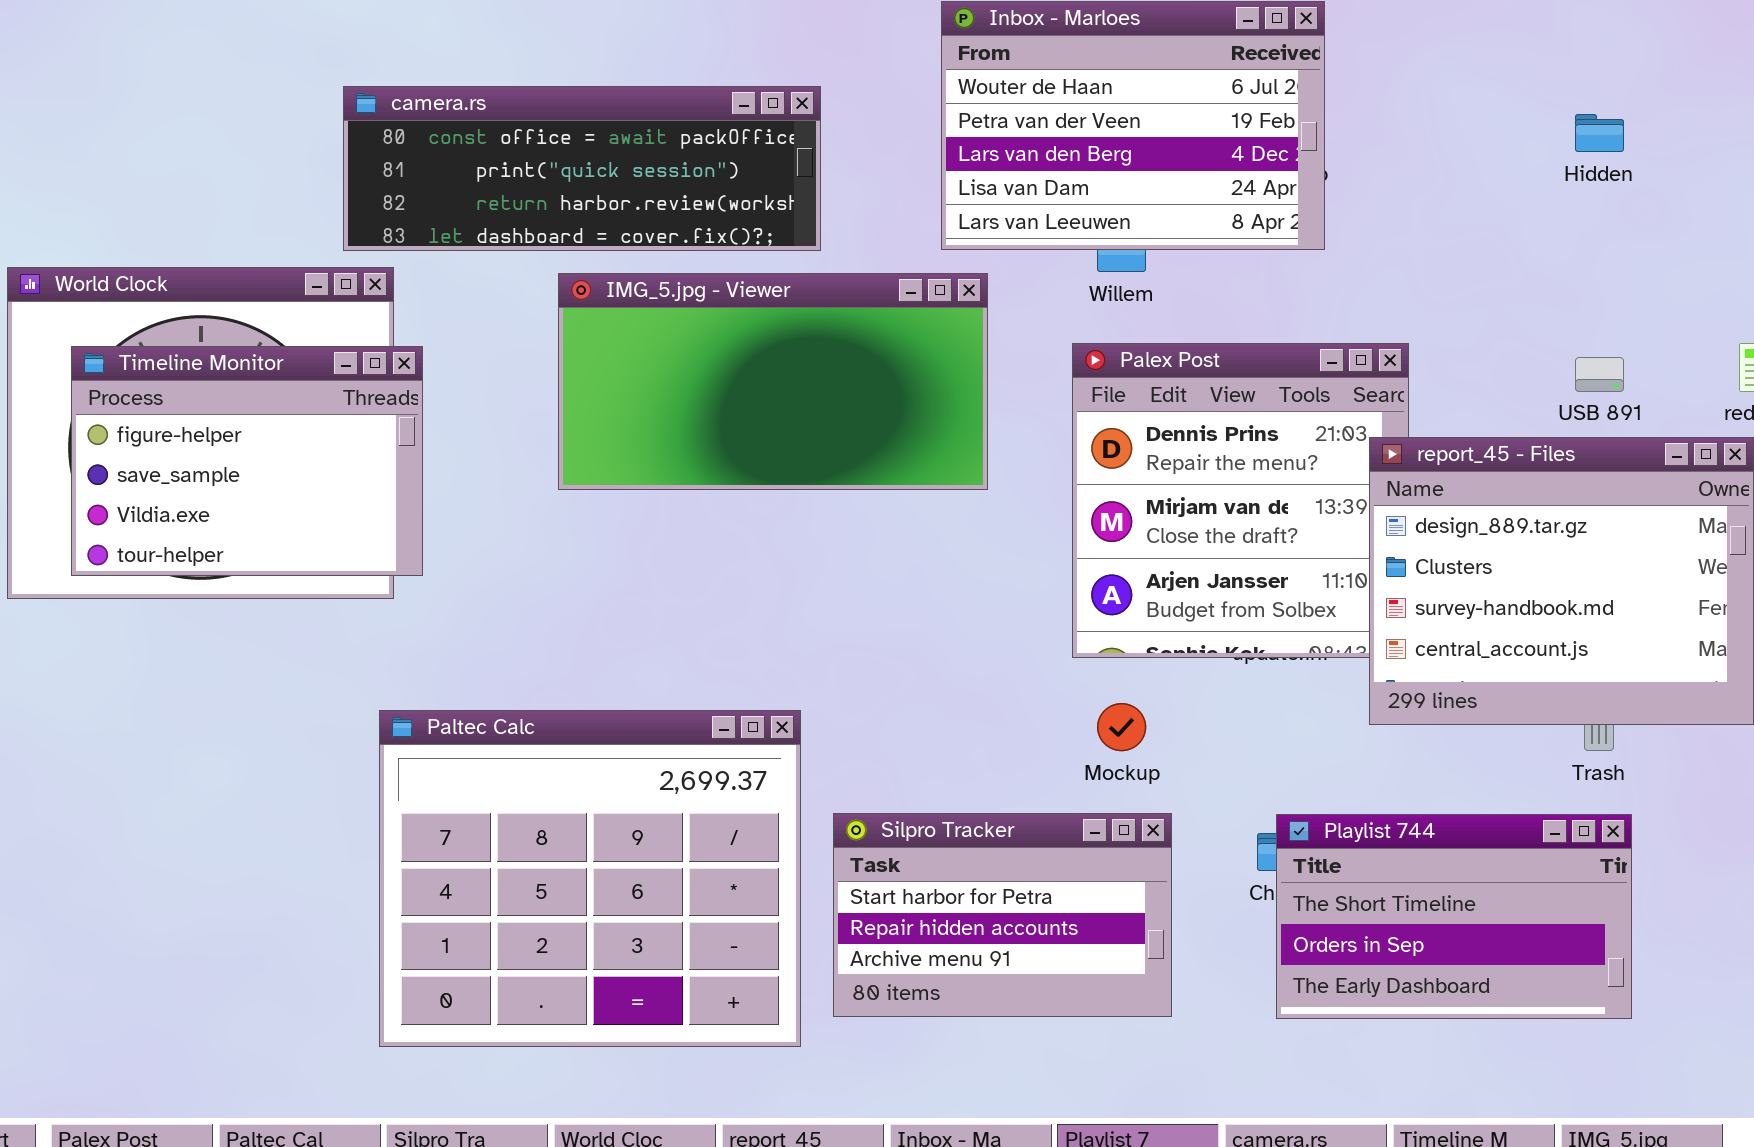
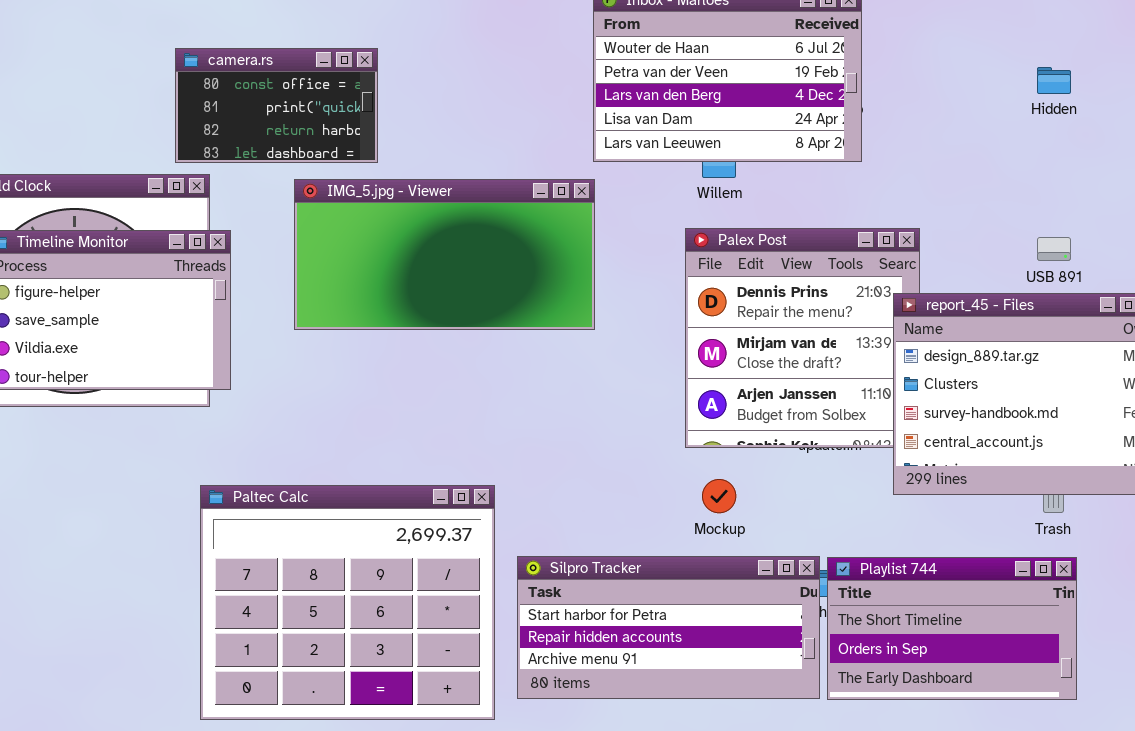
camera.rs: [343,86,821,251] -> [175,48,378,163], resized
IMG_5.jpg - Viewer: [558,273,988,490] -> [294,179,595,330], moved
Silpro Tracker: [833,813,1172,1017] -> [517,556,820,699], resized

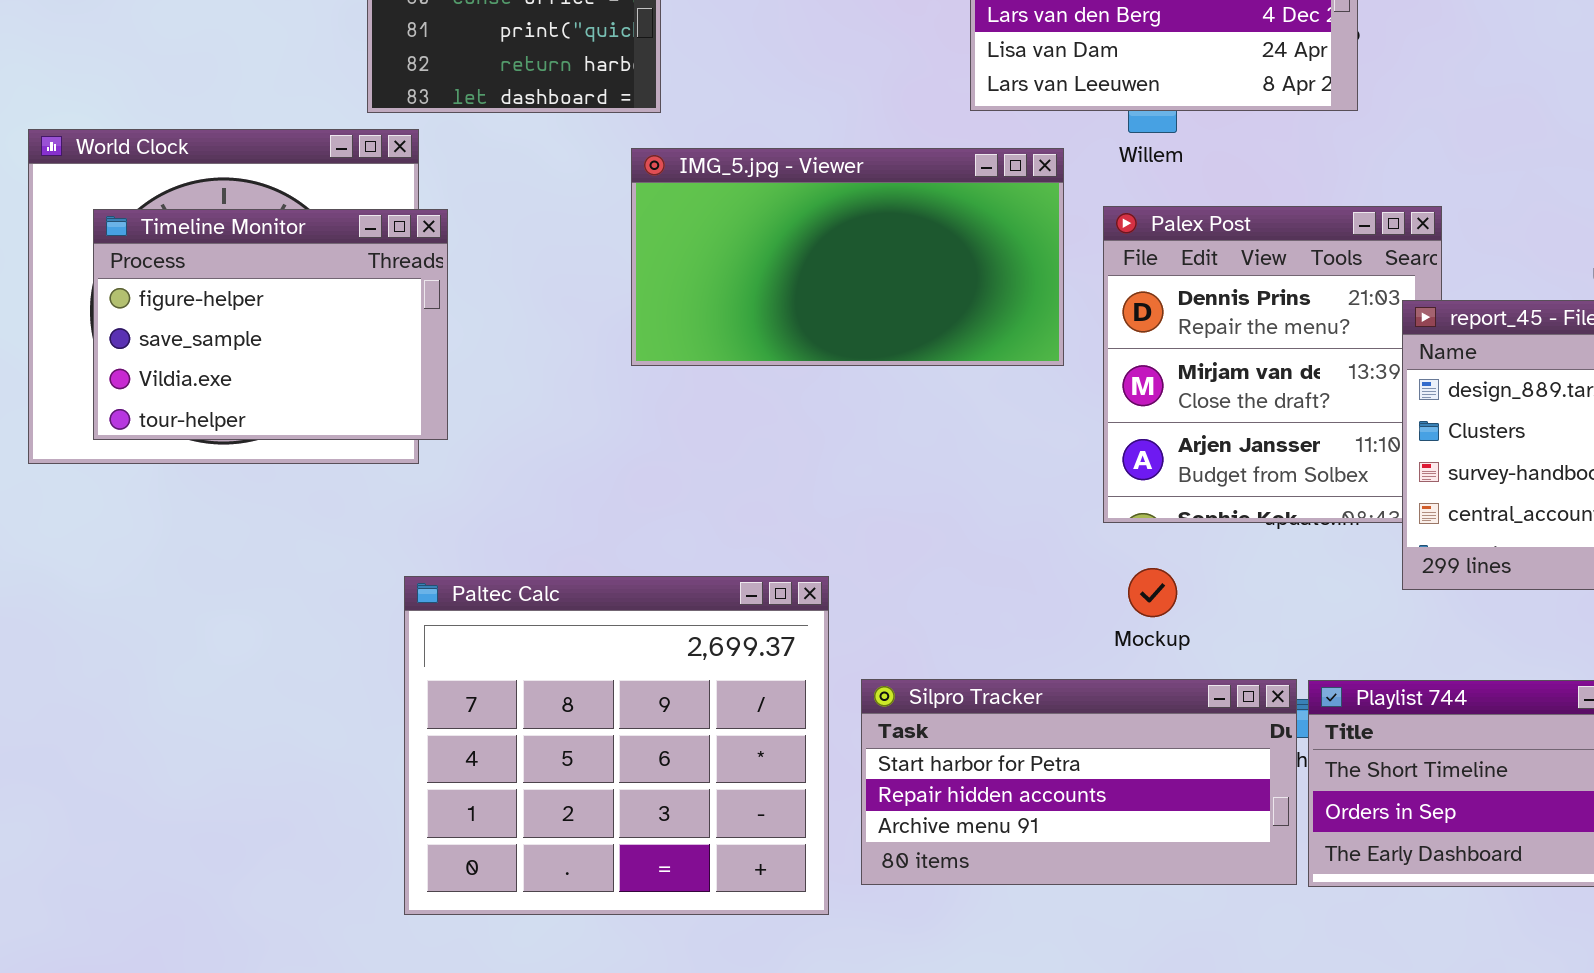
IMG_5.jpg - Viewer: [294,179,595,330] -> [631,148,1064,366], moved

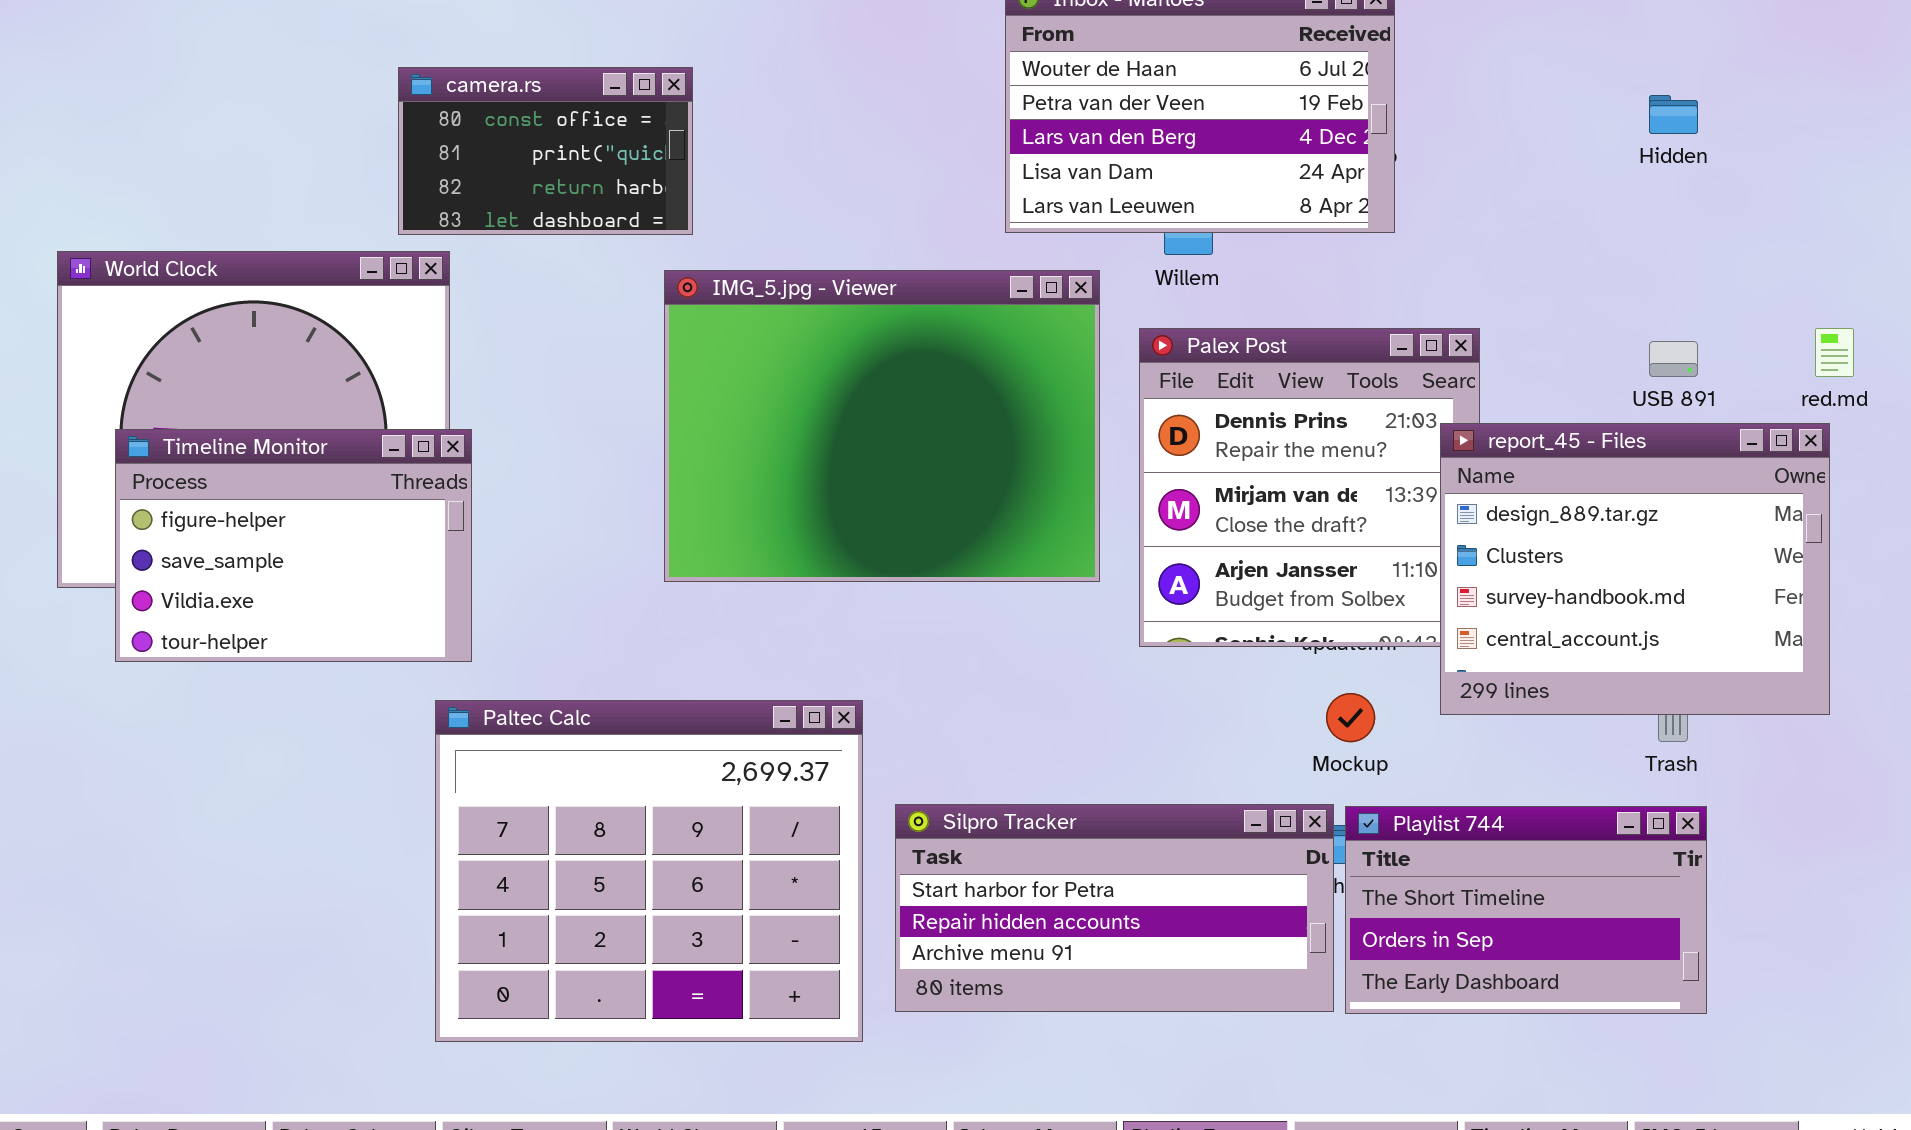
IMG_5.jpg - Viewer: [631,148,1064,366] -> [664,270,1100,582], resized
Timeline Monitor: [93,209,448,440] -> [115,429,472,662], moved
Mockup: [1128,568,1177,617] -> [1326,693,1375,742], moved

